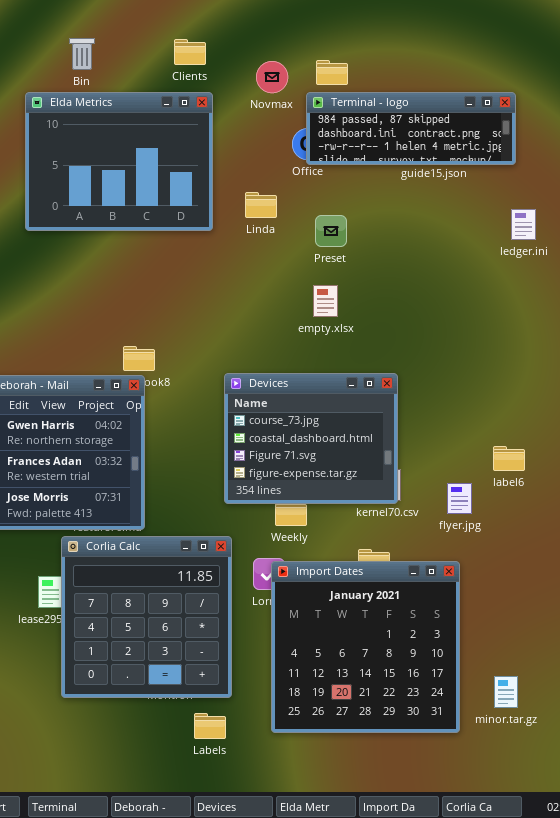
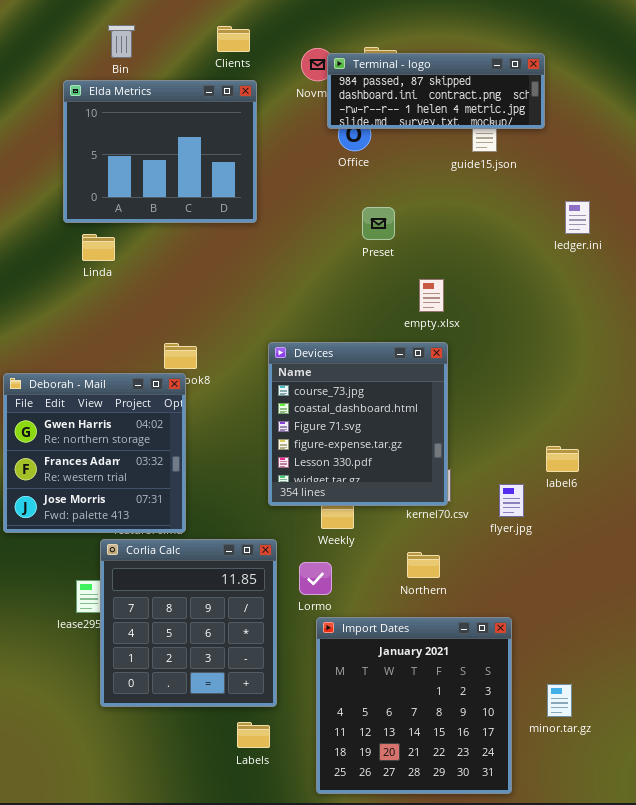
Terminal - logo: [306,92,516,165] -> [327,53,545,129], moved
Linda: [245,192,277,218] -> [82,234,115,261], moved
empty.xlsx: [313,285,338,317] -> [419,279,444,312], moved
Devices: [224,373,398,504] -> [268,342,448,506], resized
Import Dates: [271,561,460,733] -> [316,617,512,794], moved

